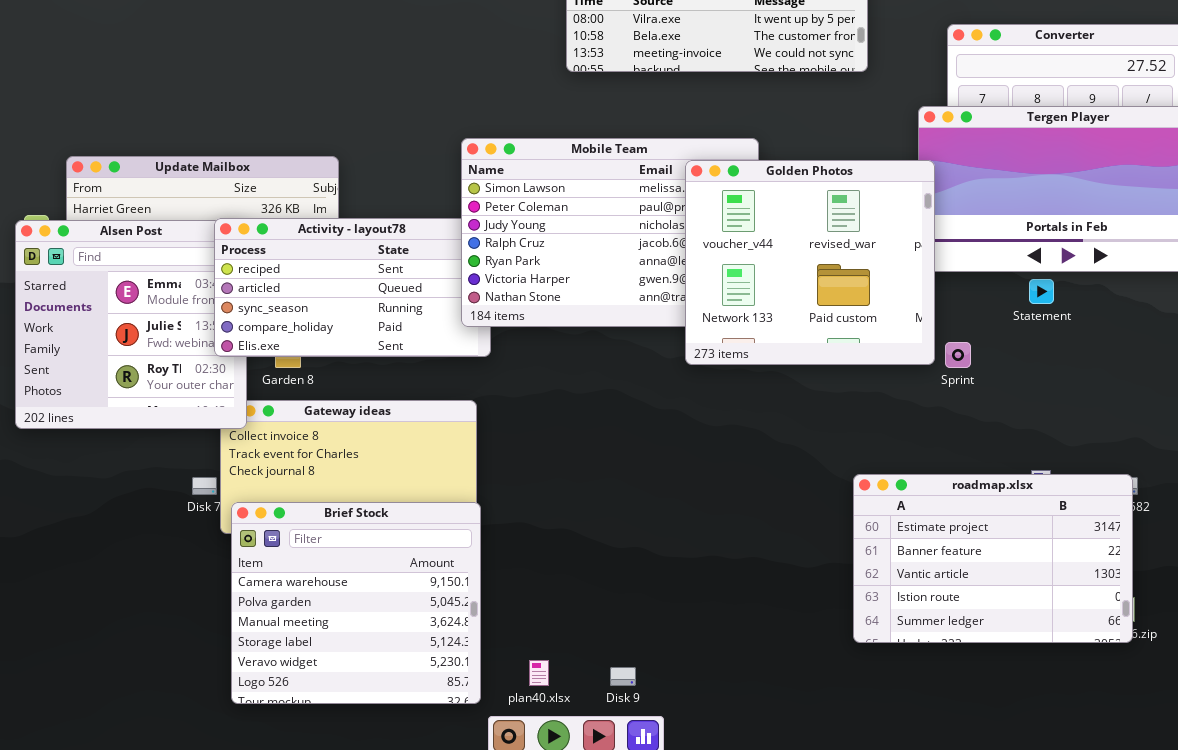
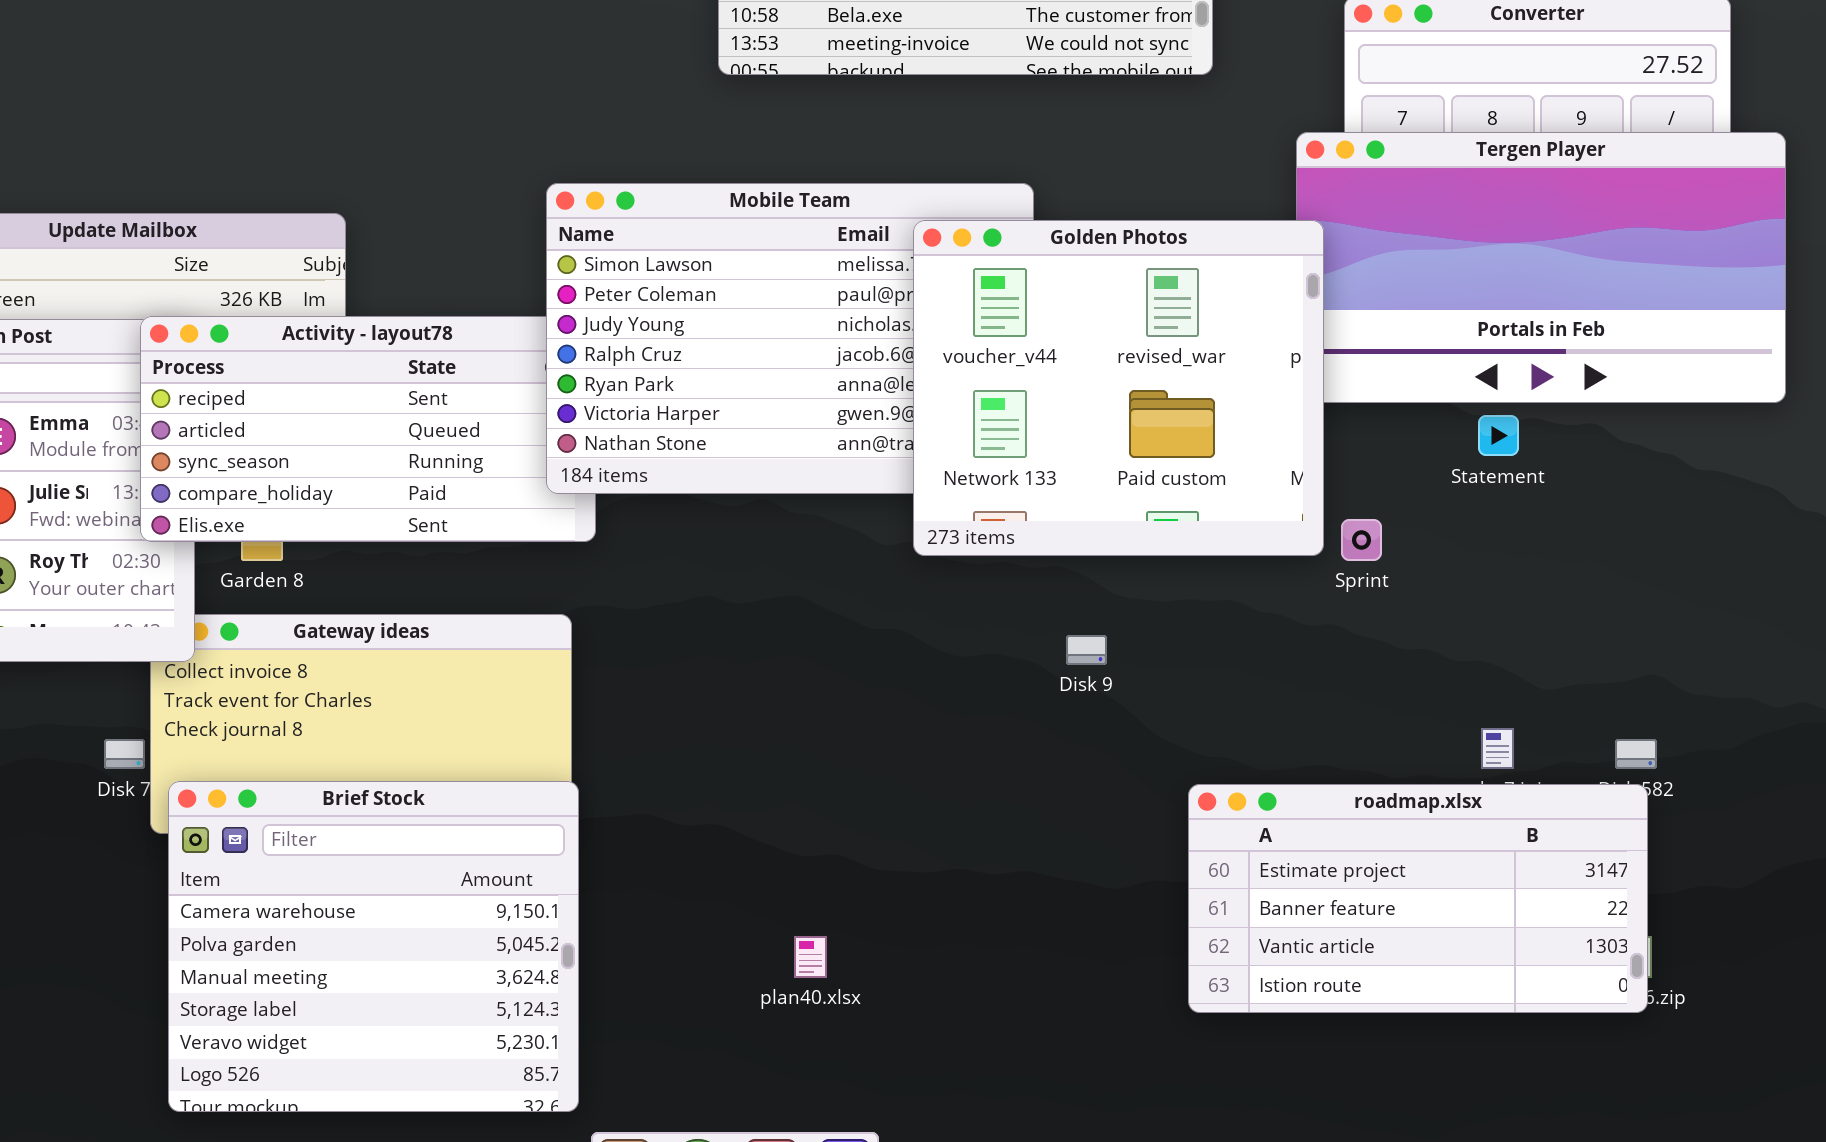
roadmap.xlsx: [853,474,1133,643] -> [1188,784,1648,1013], resized
plan40.xlsx: [529,660,549,686] -> [794,936,827,978], moved
Disk 9: [610,667,636,686] -> [1066,635,1107,665], moved

